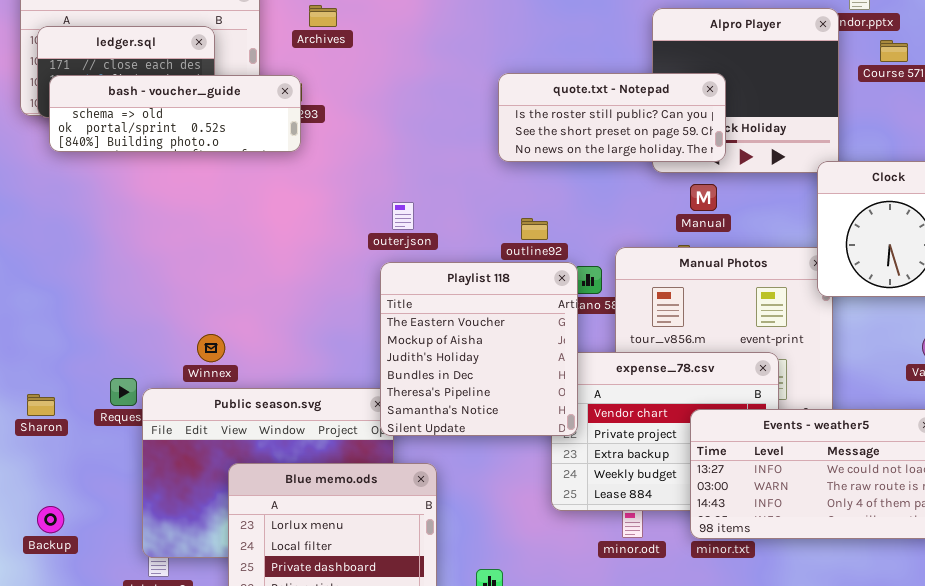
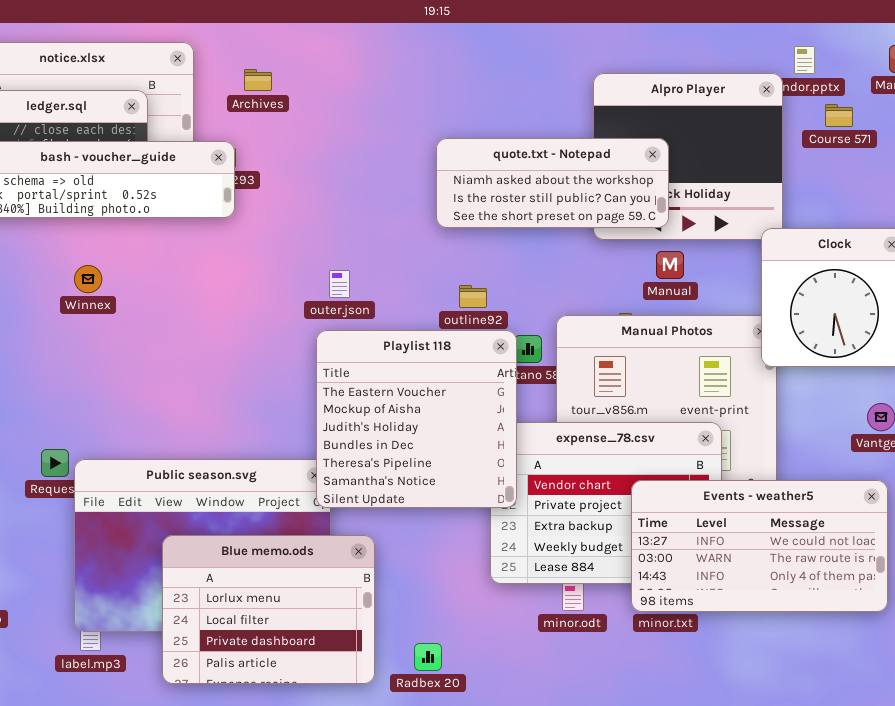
quote.txt - Notepad: [498,73,726,162] -> [436,138,669,228], scrolled up 1 row
Manual: [690,184,717,211] -> [656,251,684,279], moved
Winnex: [197,334,225,362] -> [74,265,102,293], moved

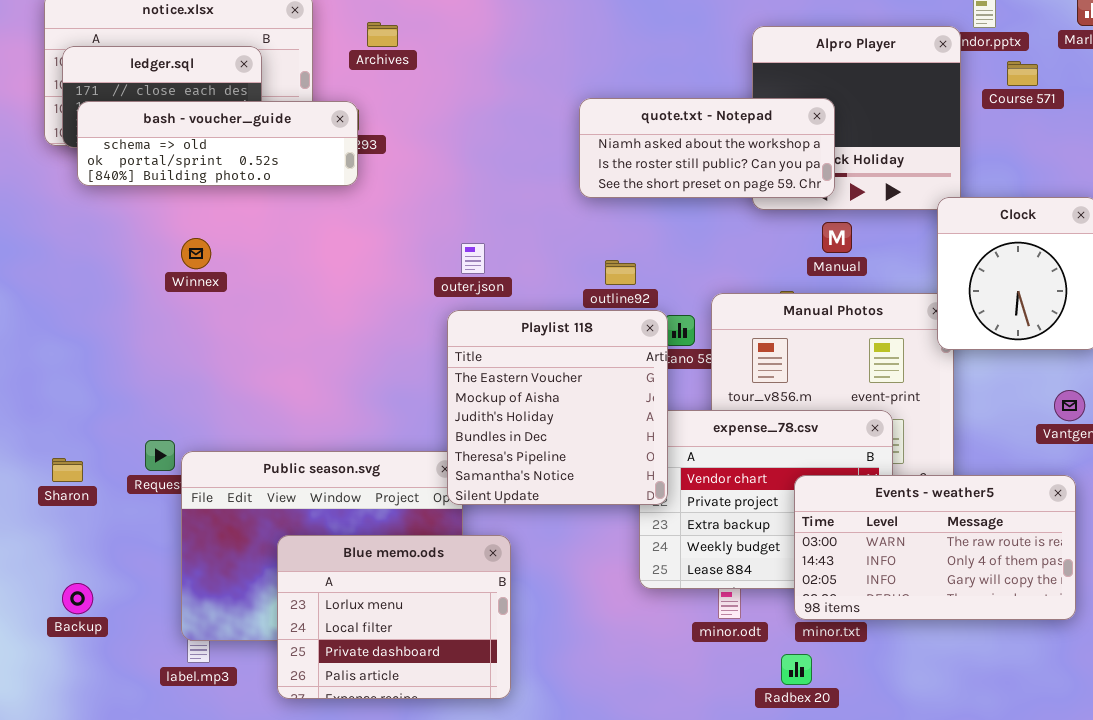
Events - weather5: [631,480,888,612] -> [794,475,1076,620], scrolled down 1 row
Radbex 20: [414,643,442,671] -> [781,654,812,685], moved

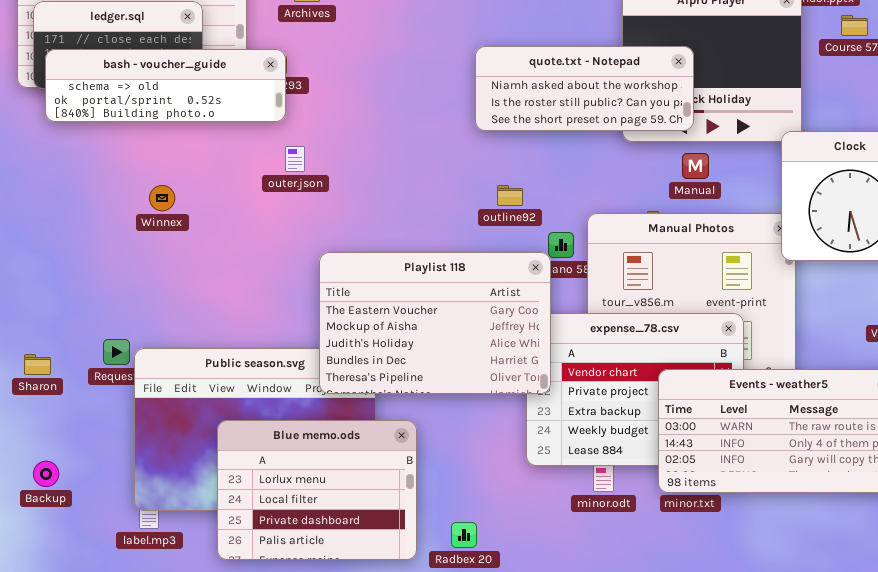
Winnex: [181,238,211,269] -> [149,185,175,211], moved
outer.json: [461,243,485,274] -> [285,146,305,172], moved
Playlist 118: [447,310,668,505] -> [319,252,551,394], resized
Radbex 20: [781,654,812,685] -> [451,522,477,548], moved

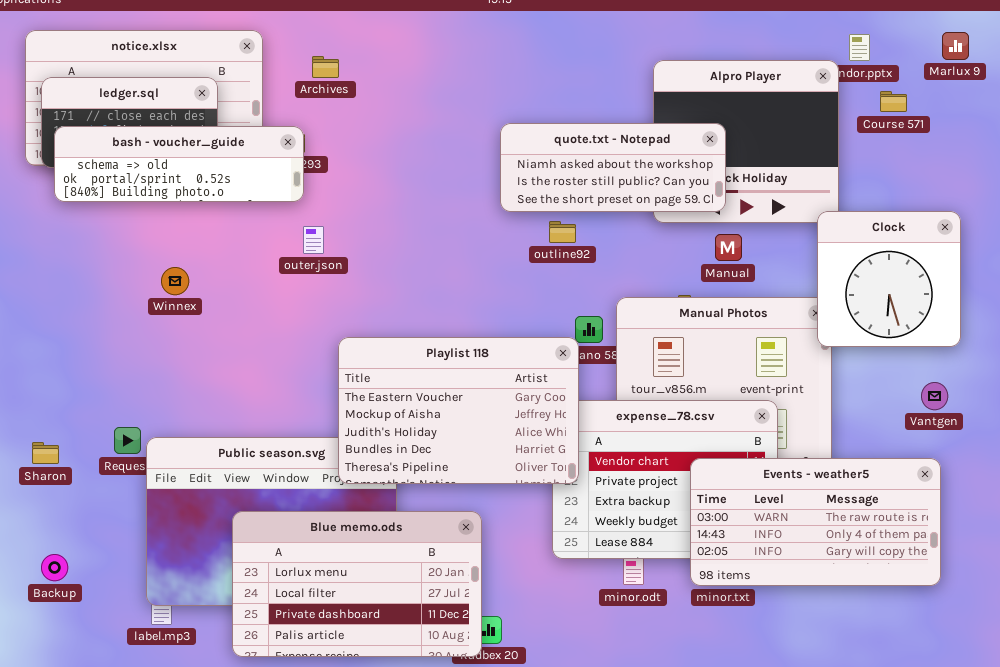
outline92: [497,185,523,206] -> [549,221,576,243], moved
Blue memo.ods: [217,420,417,560] -> [232,511,482,657], resized

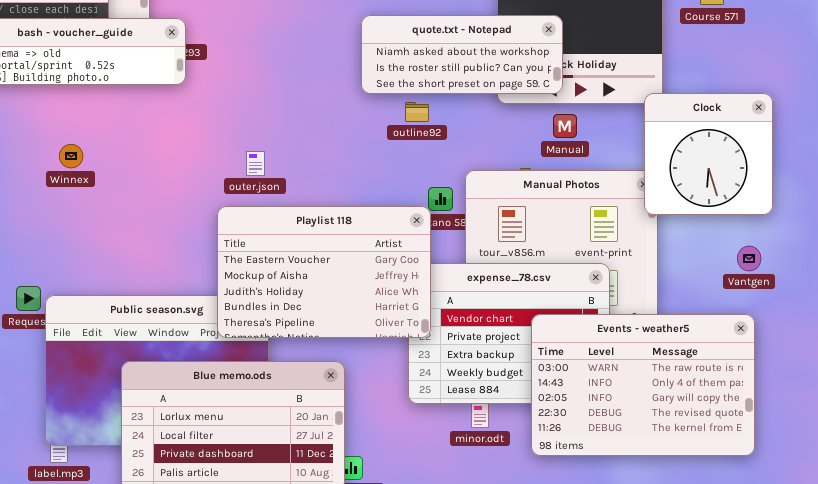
outer.json: [303,226,324,254] -> [246,151,265,176], moved
Events - weather5: [690,458,941,586] -> [531,314,755,456], resized

